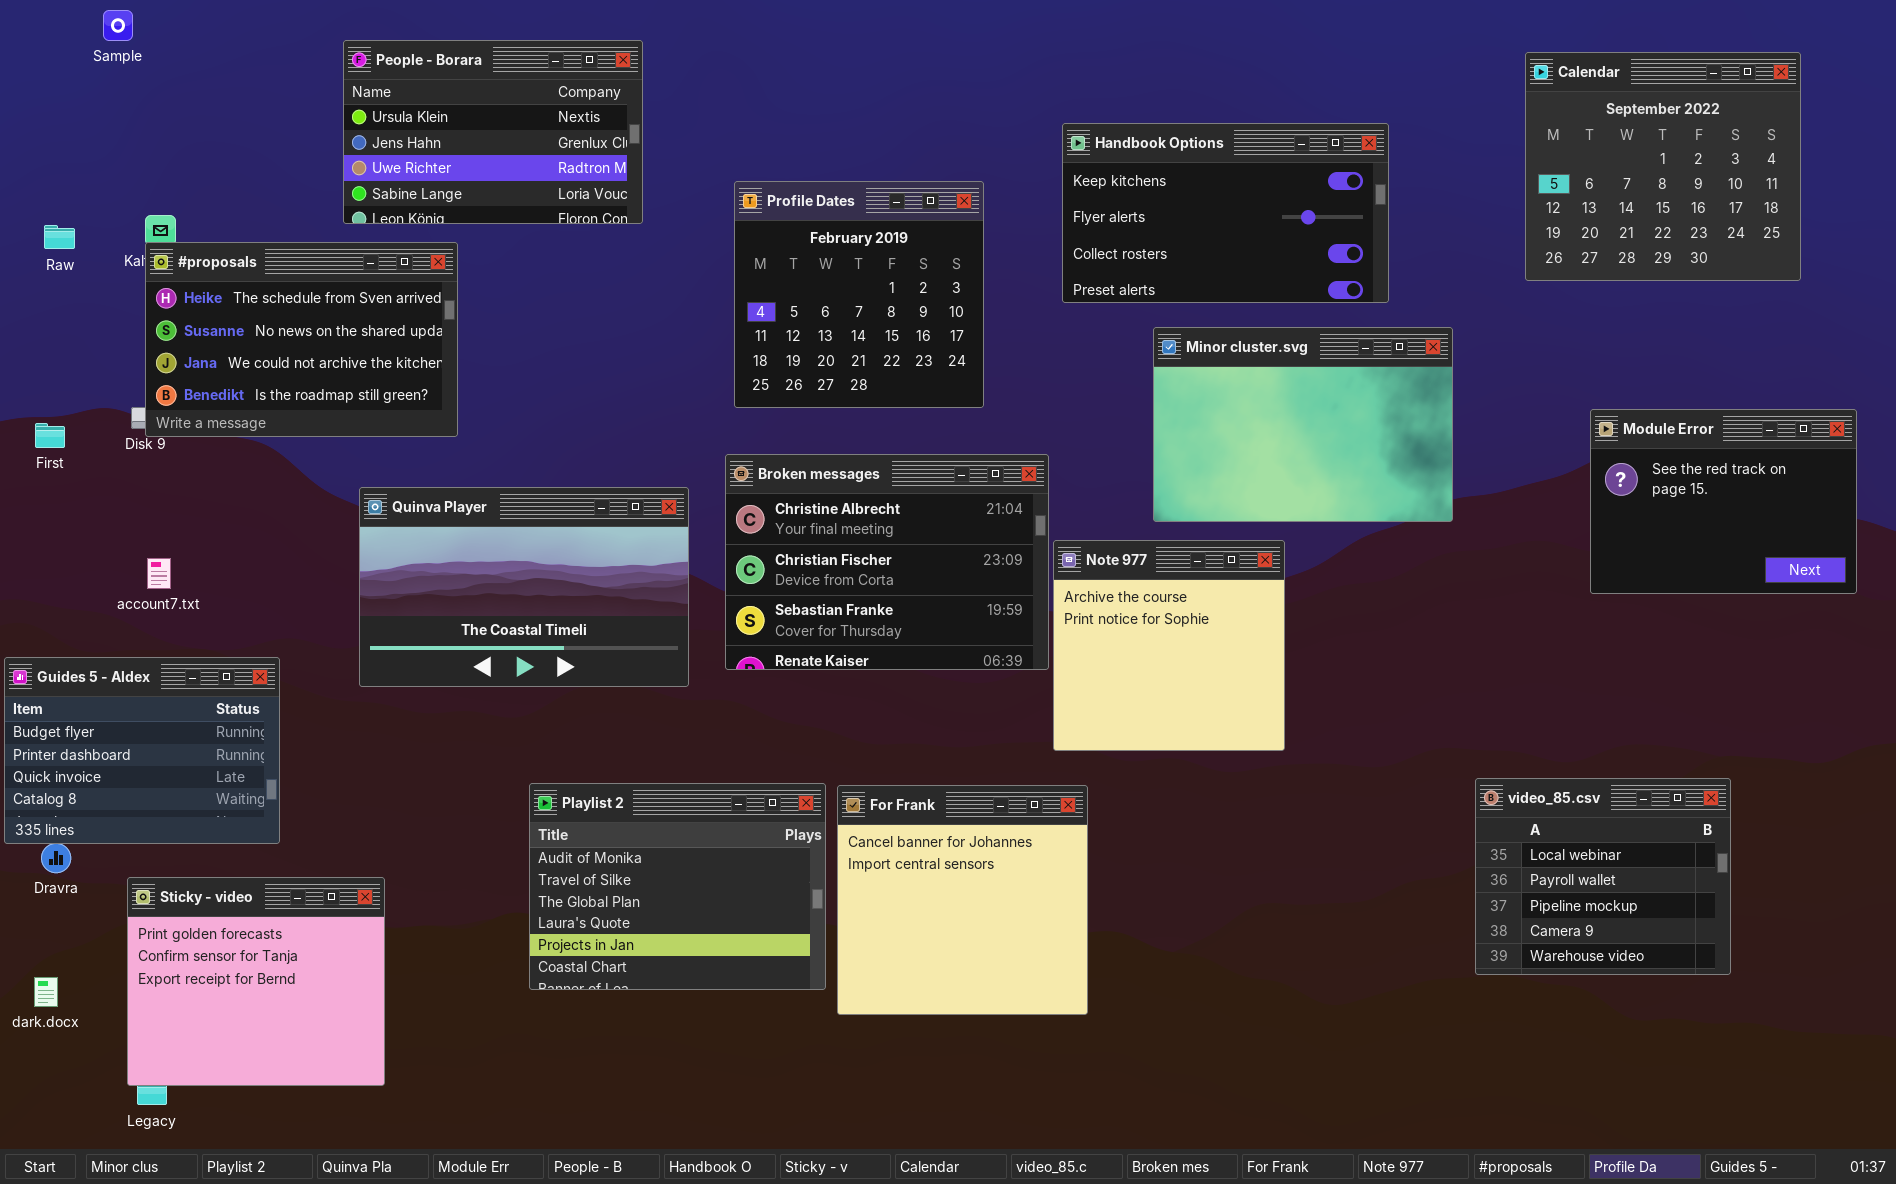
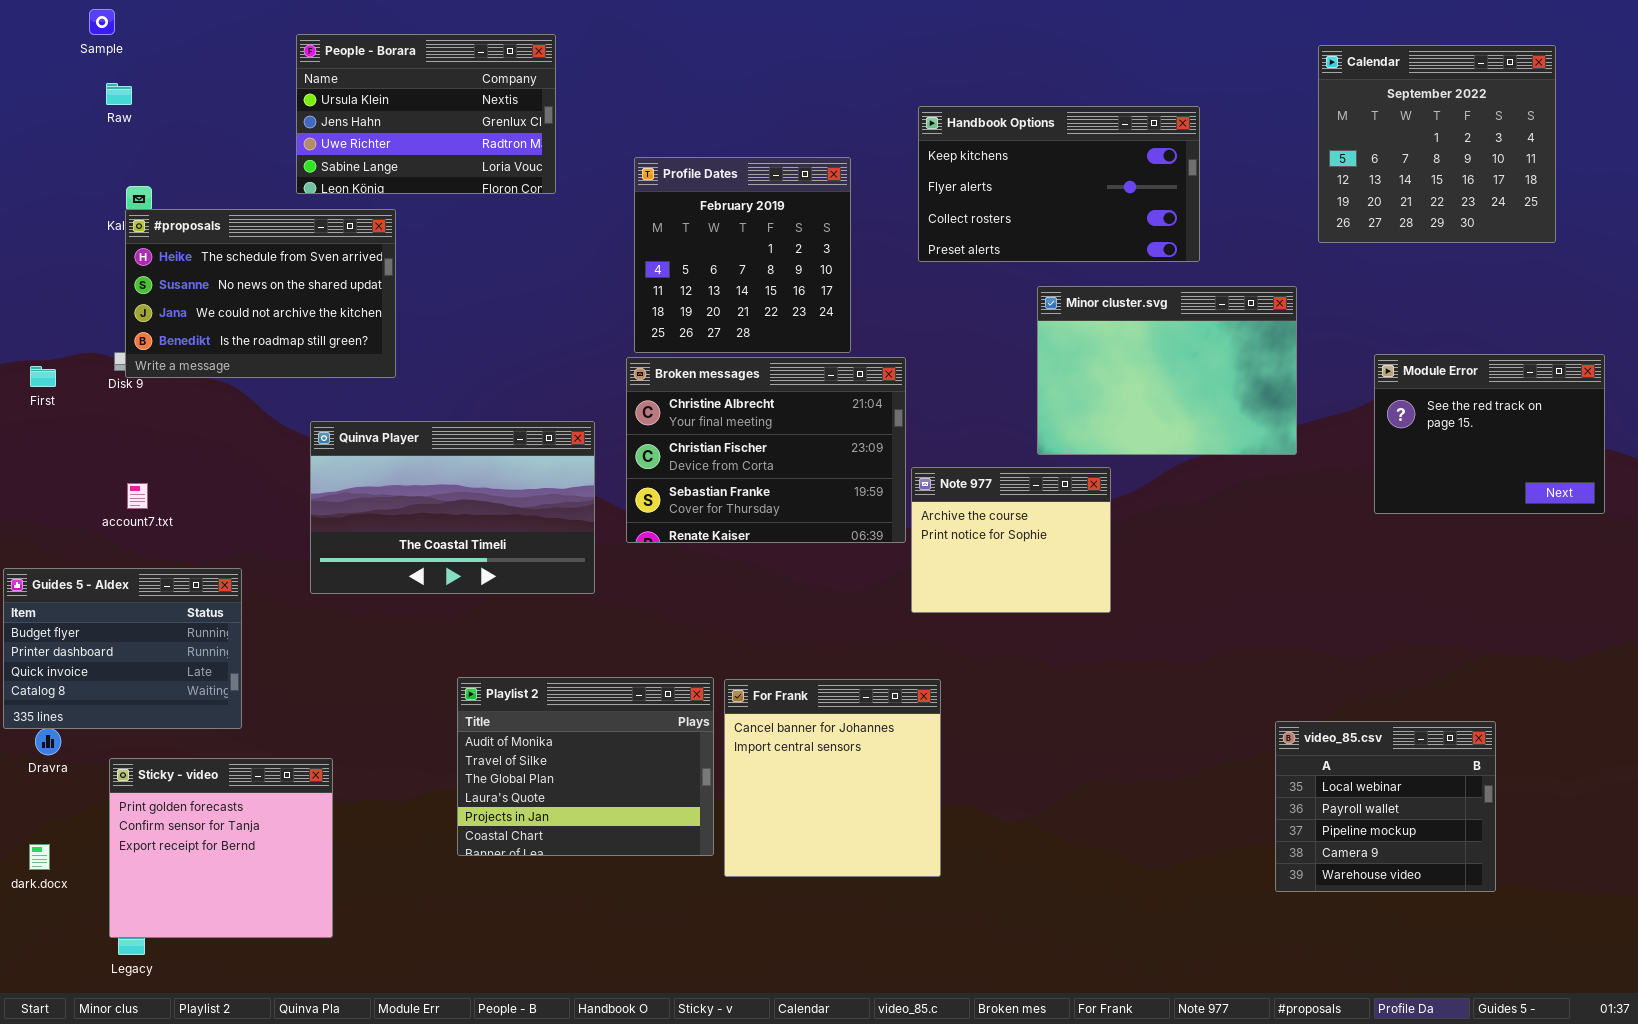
Raw: [44,225,75,249] -> [106,83,132,105], moved
Minor cluster.svg: [1153,327,1453,522] -> [1037,286,1297,455], moved
Broken messages: [725,454,1049,670] -> [626,357,906,543], moved
Note 977: [1053,540,1285,751] -> [911,467,1111,613], resized
video_85.csv: [1475,778,1731,975] -> [1275,721,1496,892], moved

